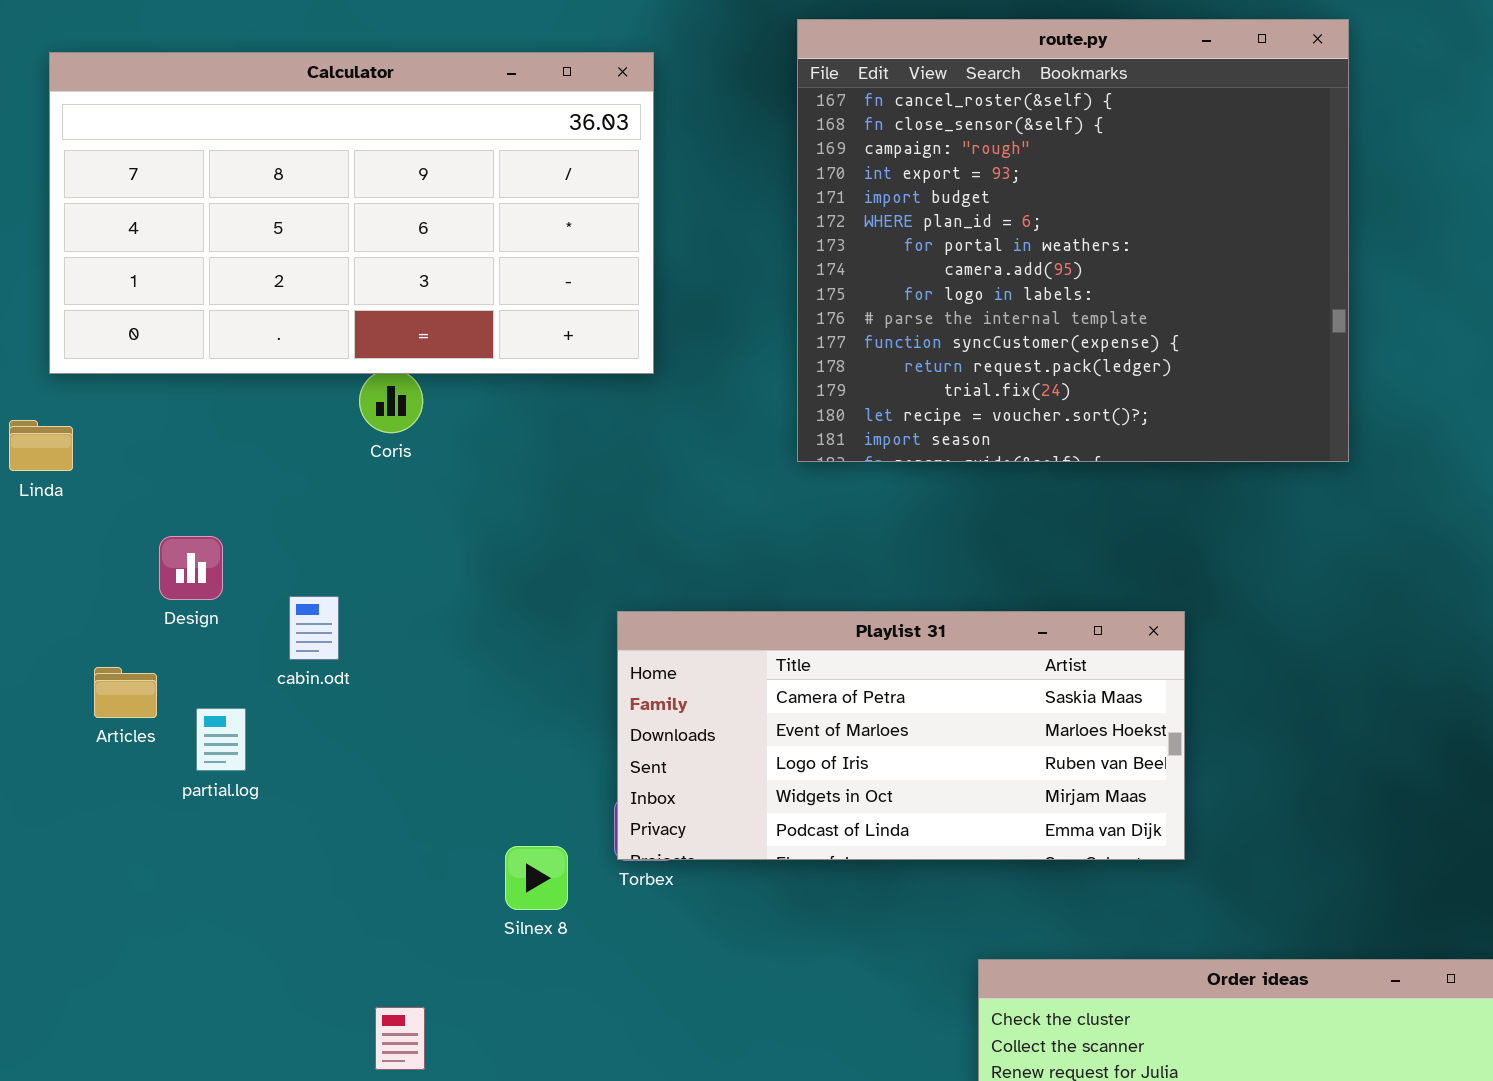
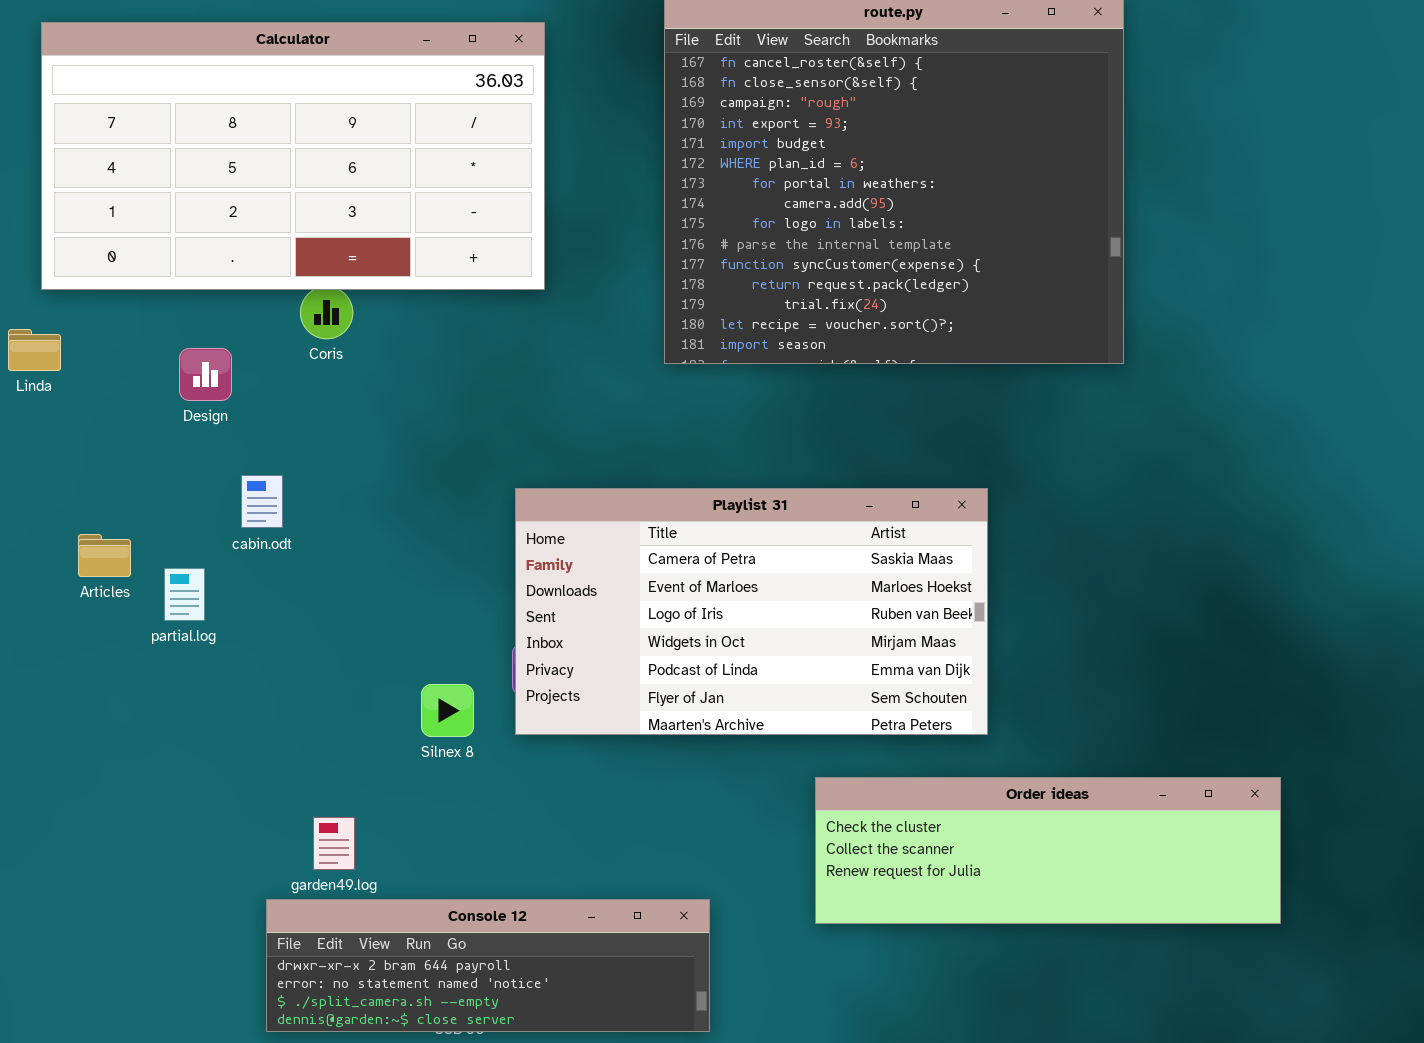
Design: [159,536,223,600] -> [179,348,232,401], moved
Playlist 31: [617,611,1185,860] -> [515,488,988,735], resized

